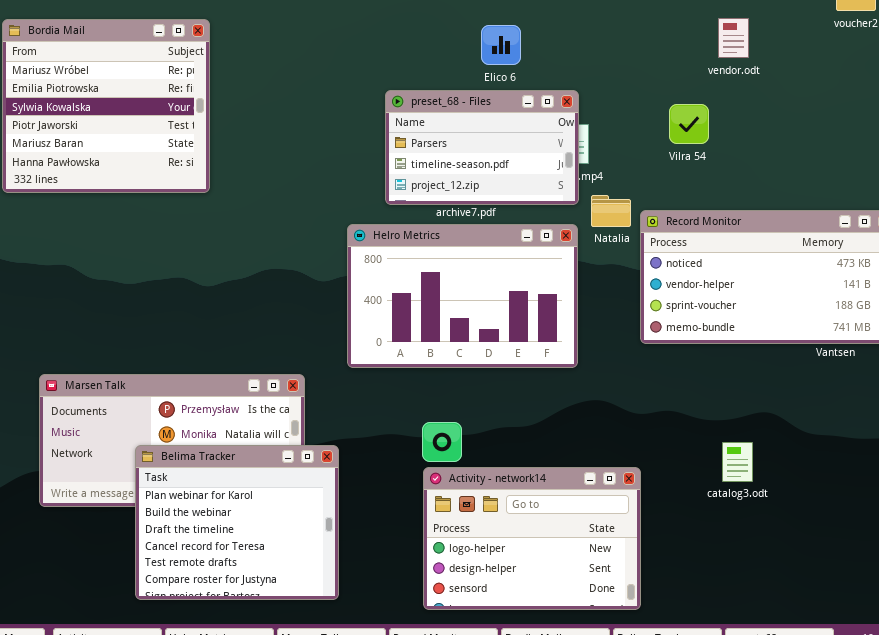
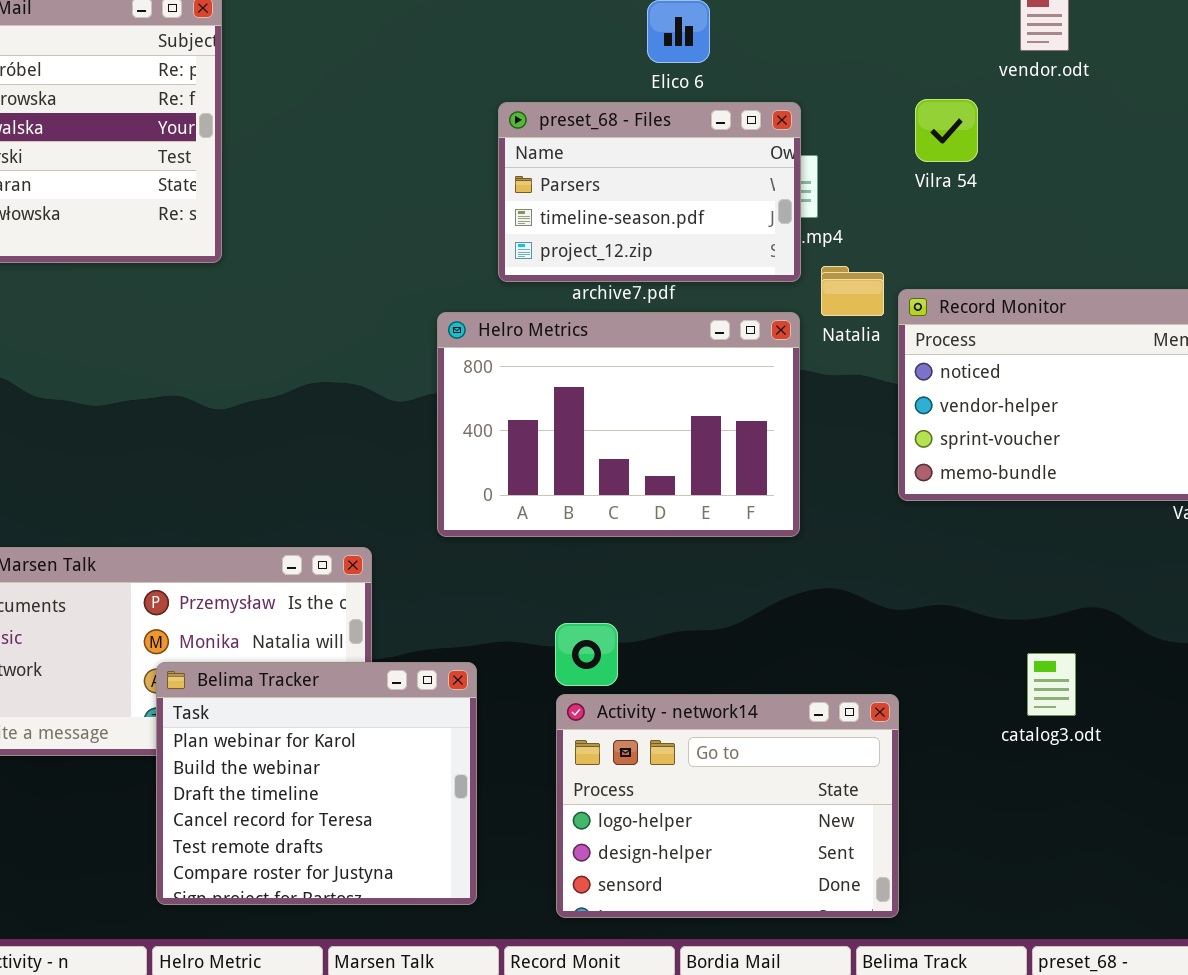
Vilra 54: [669,104,709,144] -> [915,99,978,162], moved
Belima Tracker: [135,445,339,600] -> [156,662,477,905], moved

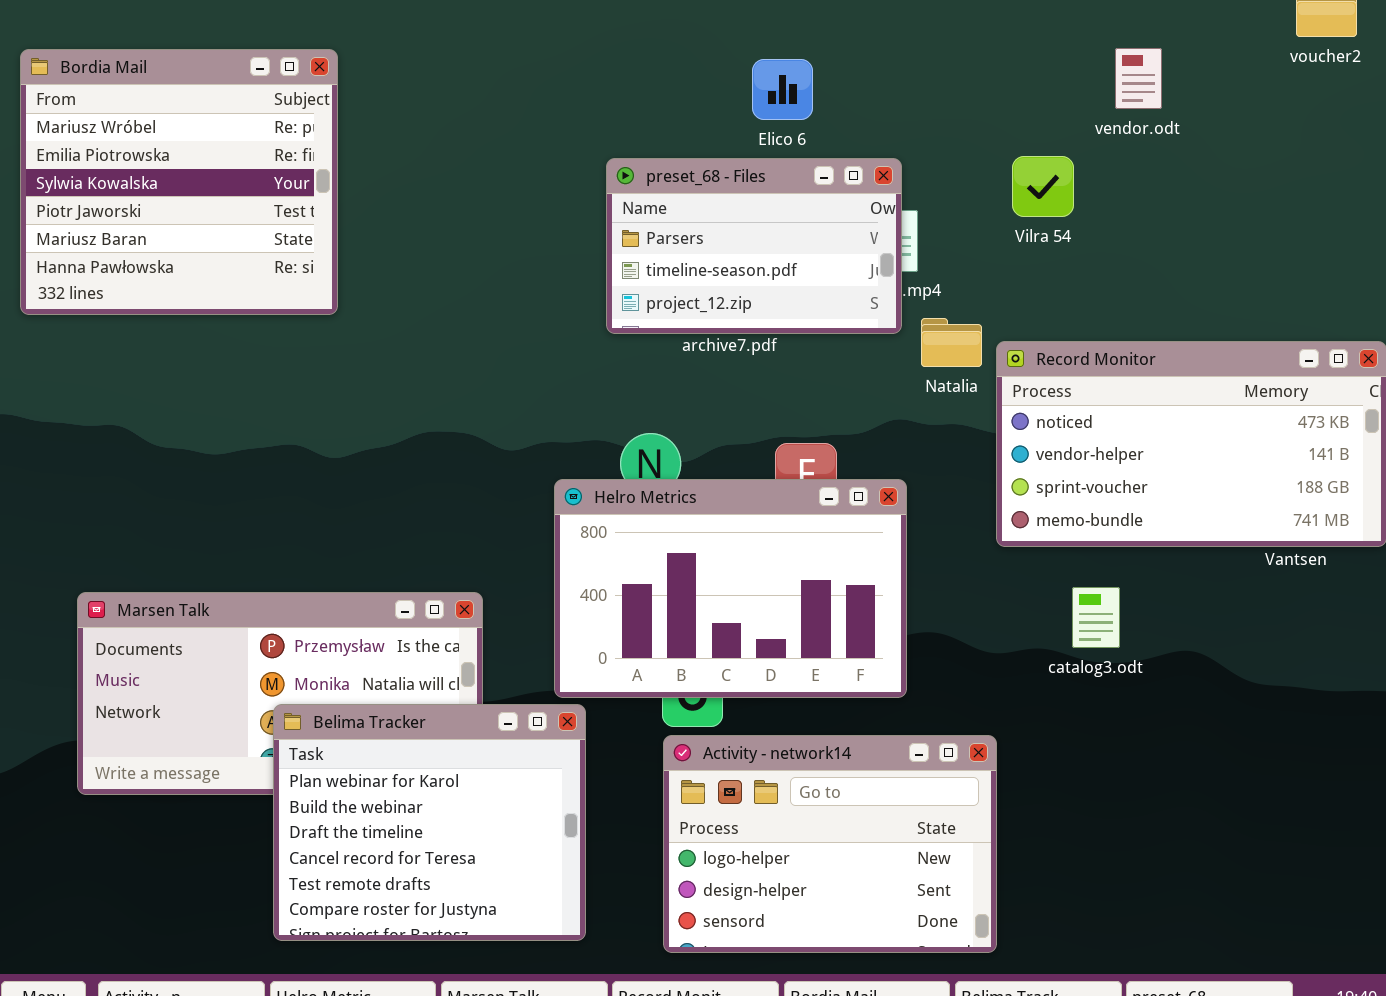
Helro Metrics: [437,312,800,537] -> [554,479,907,698], moved
catalog3.odt: [1027,653,1076,716] -> [1072,587,1120,648], moved

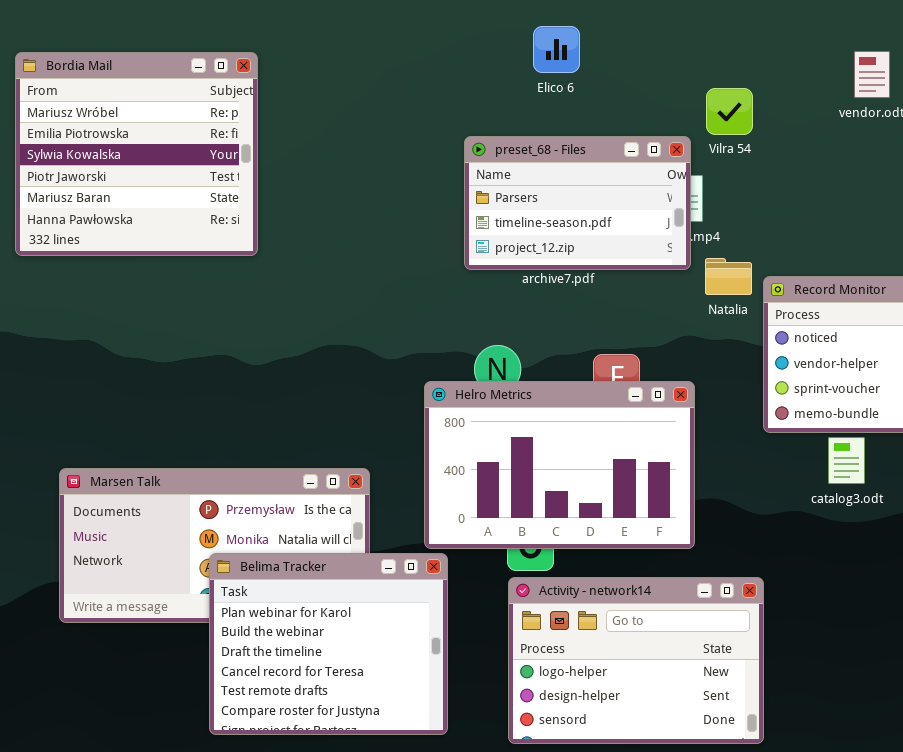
Elico 6: [752,59,813,120] -> [533,26,580,73], moved
Vilra 54: [1012,156,1074,217] -> [706,88,753,135], moved
catalog3.odt: [1072,587,1120,648] -> [828,437,865,484], moved

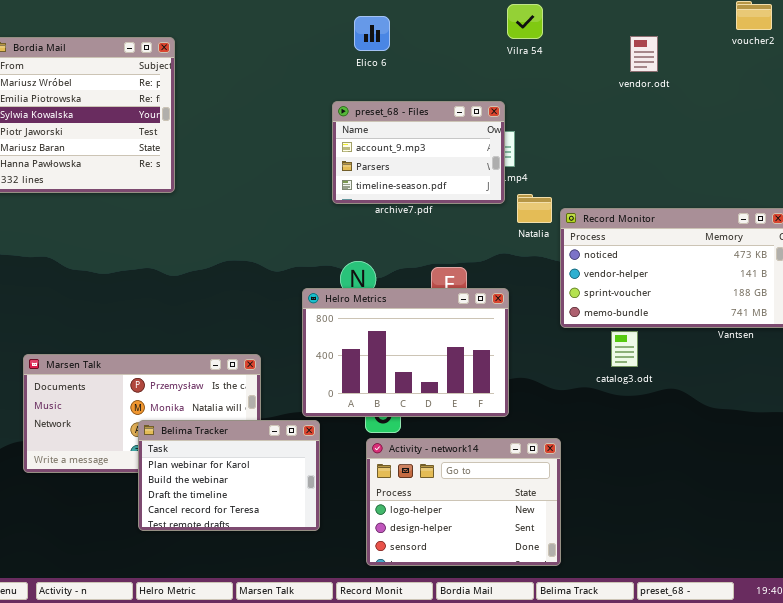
Elico 6: [533,26,580,73] -> [354,16,390,51], moved
Vilra 54: [706,88,753,135] -> [507,4,543,39], moved
preset_68 - Files: [464,136,691,270] -> [332,101,505,204], scrolled up 1 row
Belima Tracker: [209,553,448,735] -> [138,420,320,531], resized

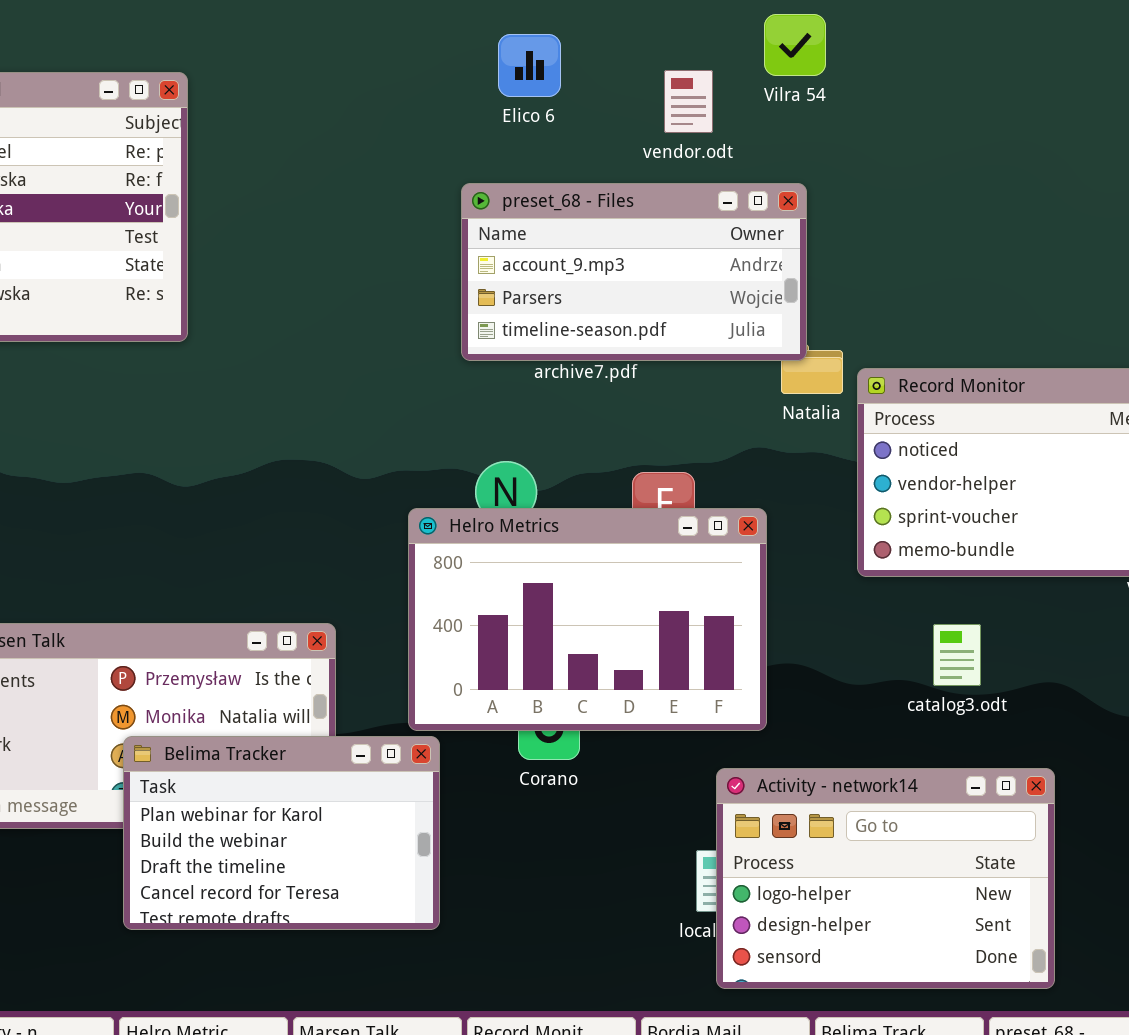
vendor.odt: [630,36,658,72] -> [664,70,713,133], moved
preset_68 - Files: [332,101,505,204] -> [461,183,807,361], resized
catalog3.odt: [611,331,638,367] -> [933,624,981,686], moved
Activity - network14: [366,438,561,566] -> [716,768,1055,989], moved

